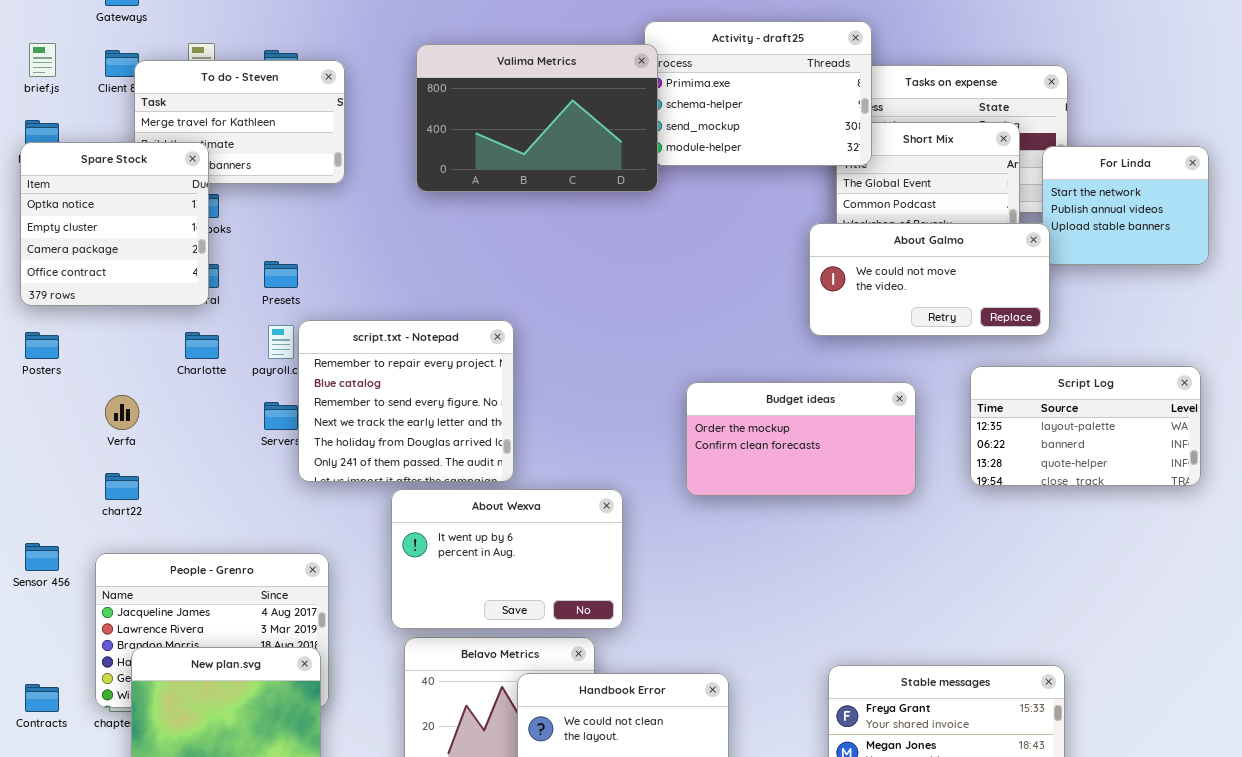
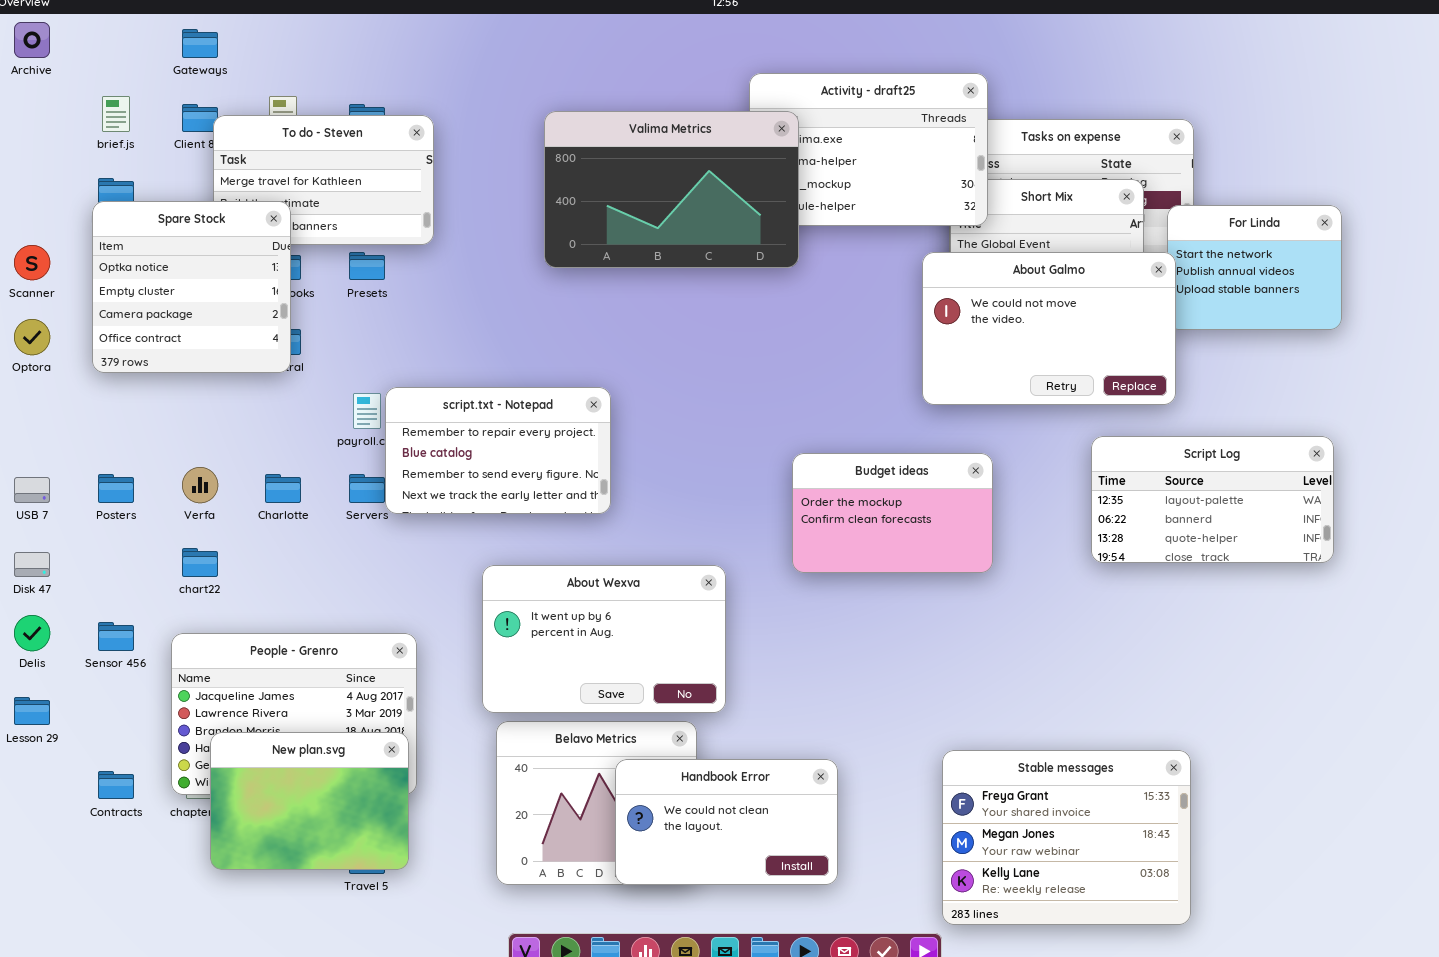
Valima Metrics: [416,44,658,192] -> [544,111,799,268], moved
About Galmo: [809,223,1050,336] -> [922,252,1176,405], resized
Presets: [264,261,298,288] -> [349,252,385,280], moved
script.txt - Notepad: [298,320,514,482] -> [385,387,611,514], resized
Posters: [25,332,59,359] -> [98,474,134,503], moved
Charlotte: [185,332,219,359] -> [265,474,301,503], moved
Budget ideas: [686,382,916,496] -> [792,453,993,573], resized

